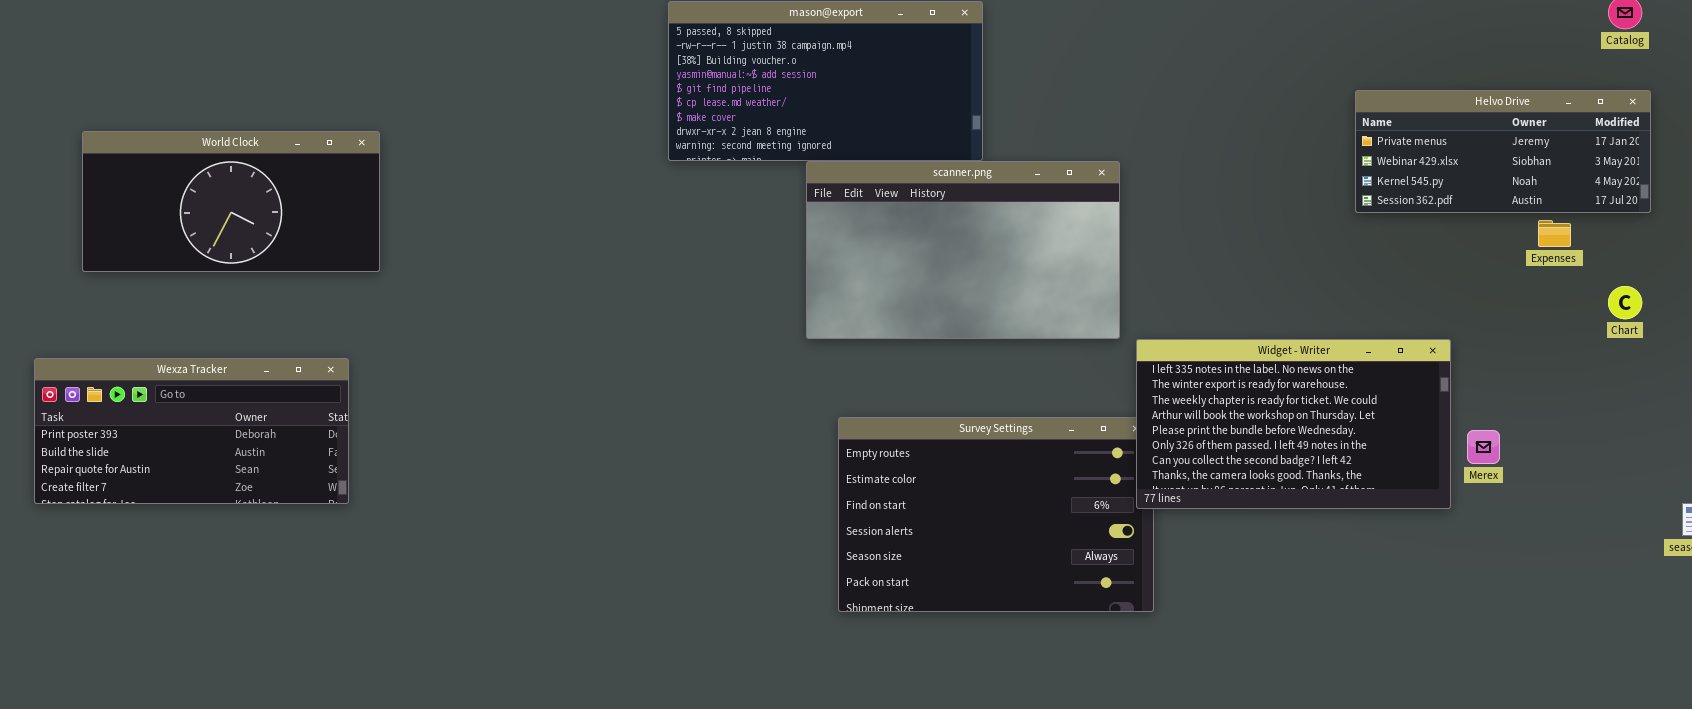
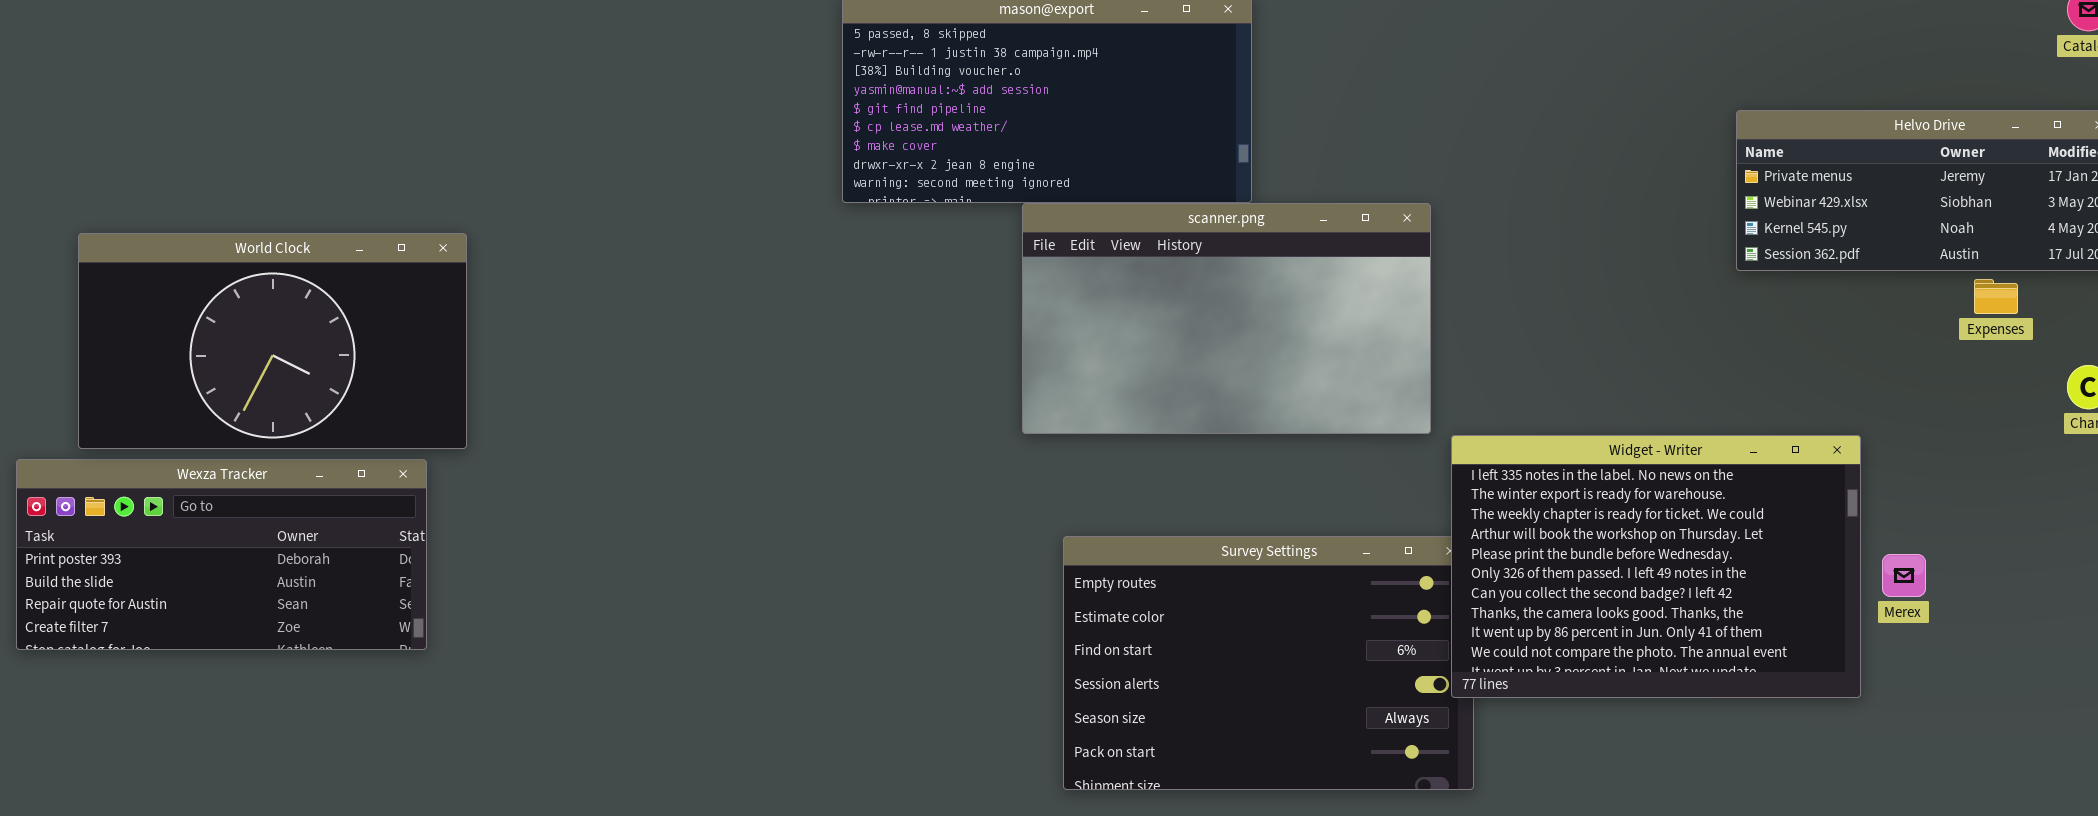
World Clock: [82,131,380,272] -> [78,233,467,449], moved, resized
Widget - Writer: [1136,339,1451,509] -> [1451,435,1861,698], resized

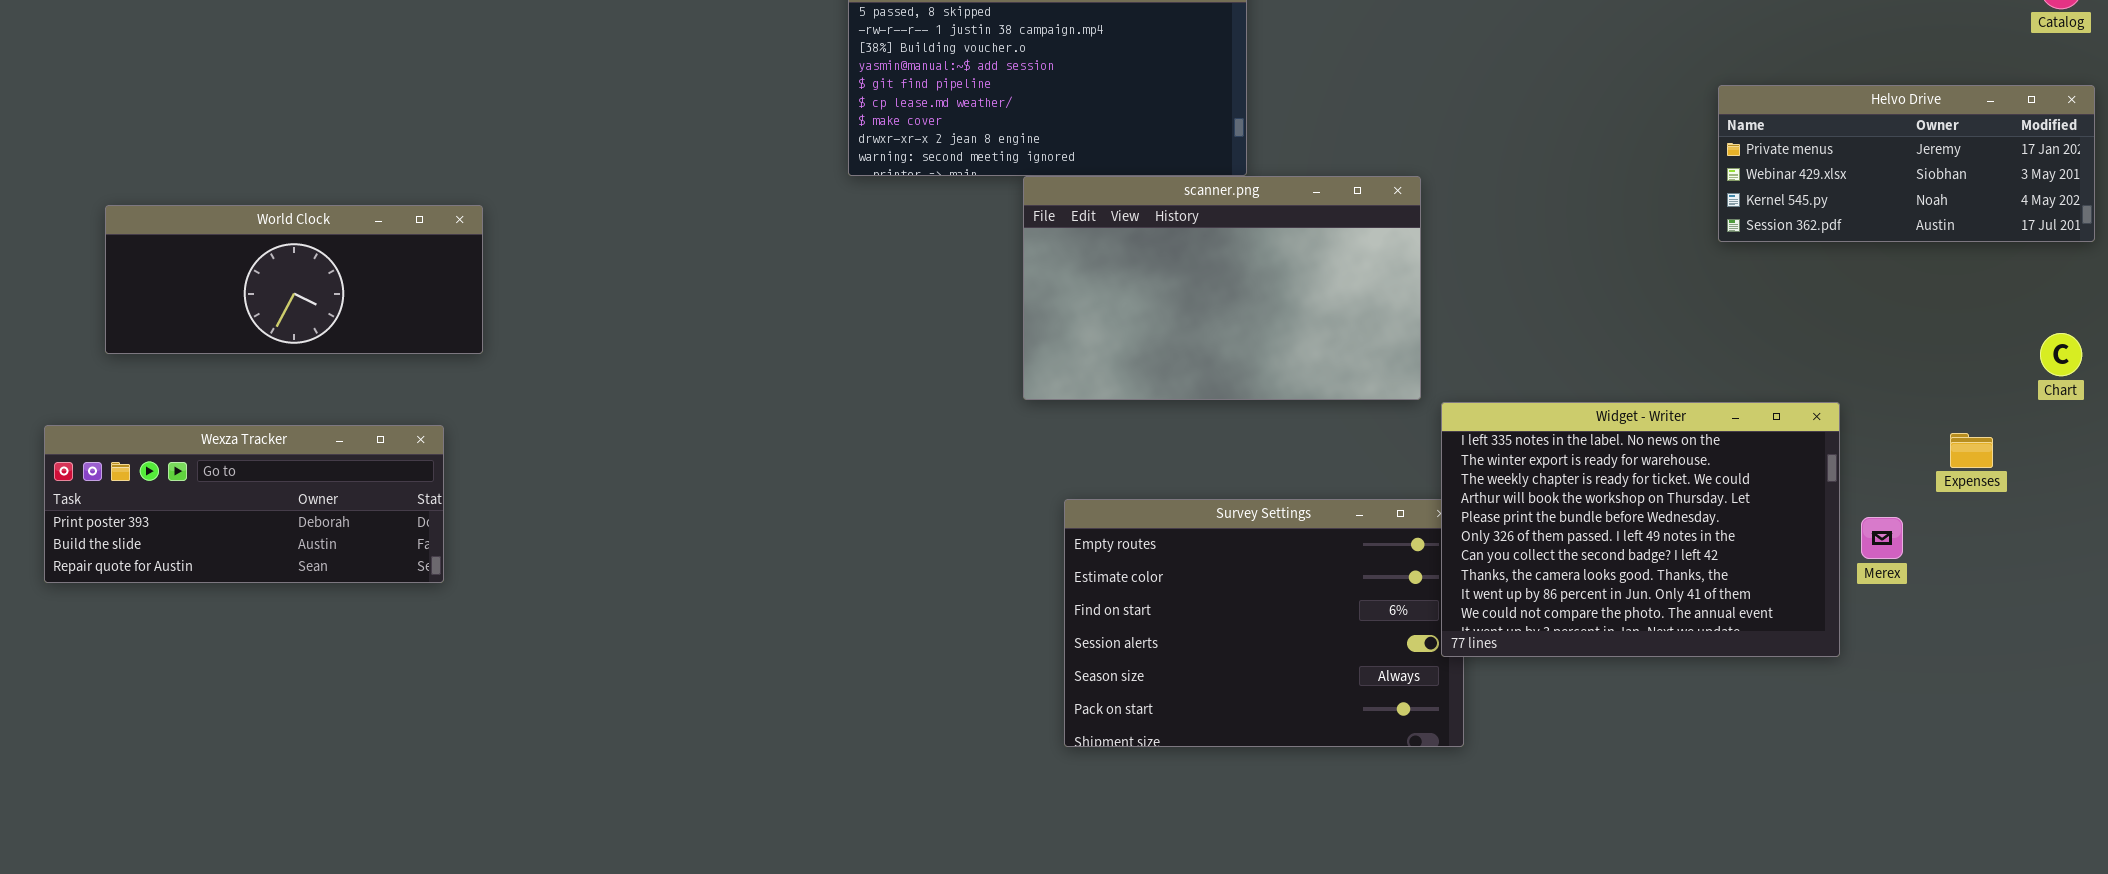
World Clock: [78,233,467,449] -> [105,205,483,354], resized
Expenses: [1974,279,2018,314] -> [1950,433,1993,468], moved
Wexza Tracker: [16,459,427,650] -> [44,425,444,583], resized

